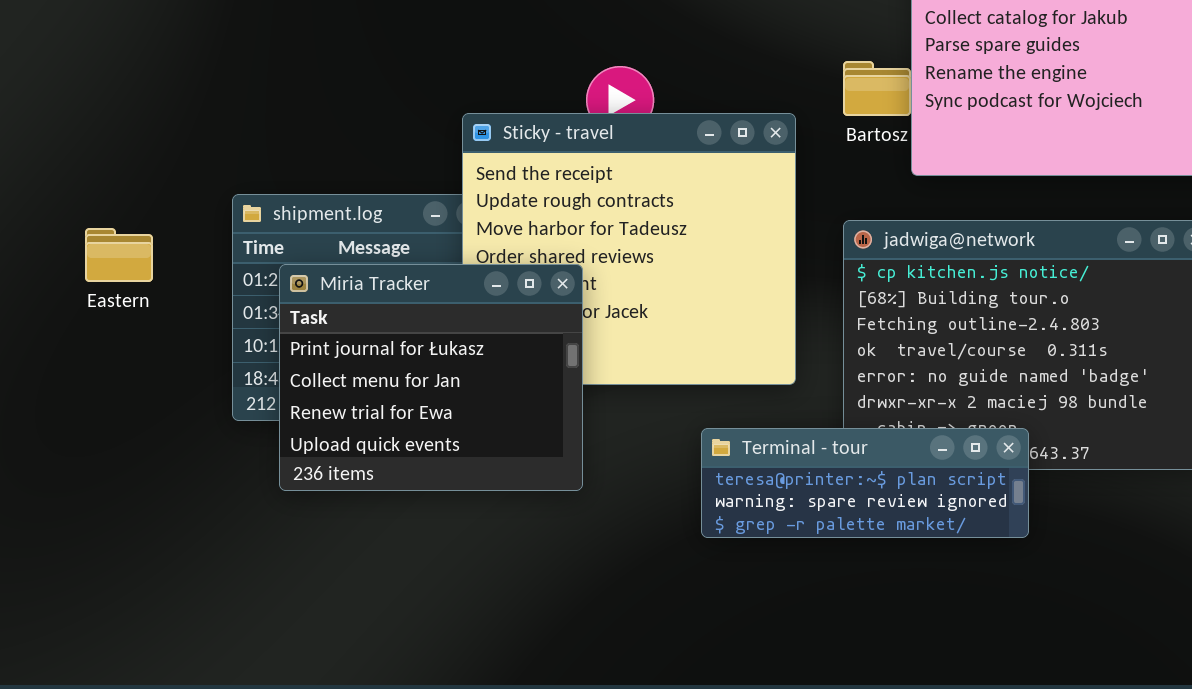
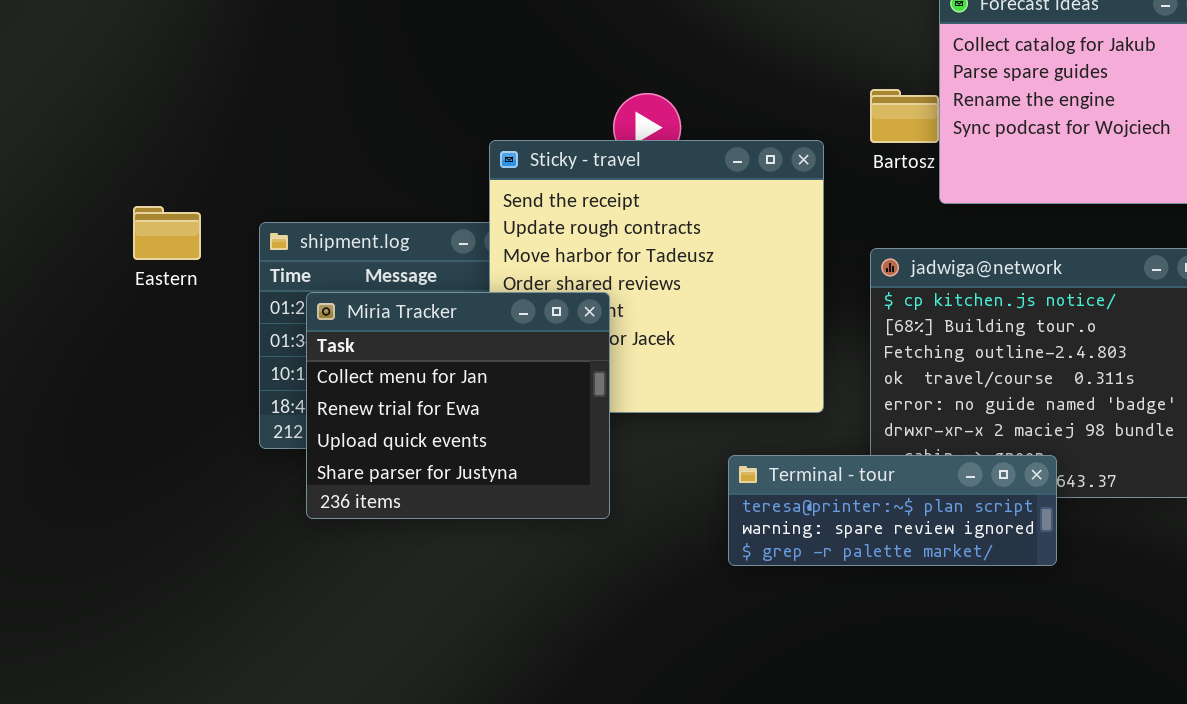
Eastern: [85,228,153,282] -> [133,206,201,260], moved
Miria Tracker: [279,264,583,491] -> [306,292,610,519], scrolled down 1 row

